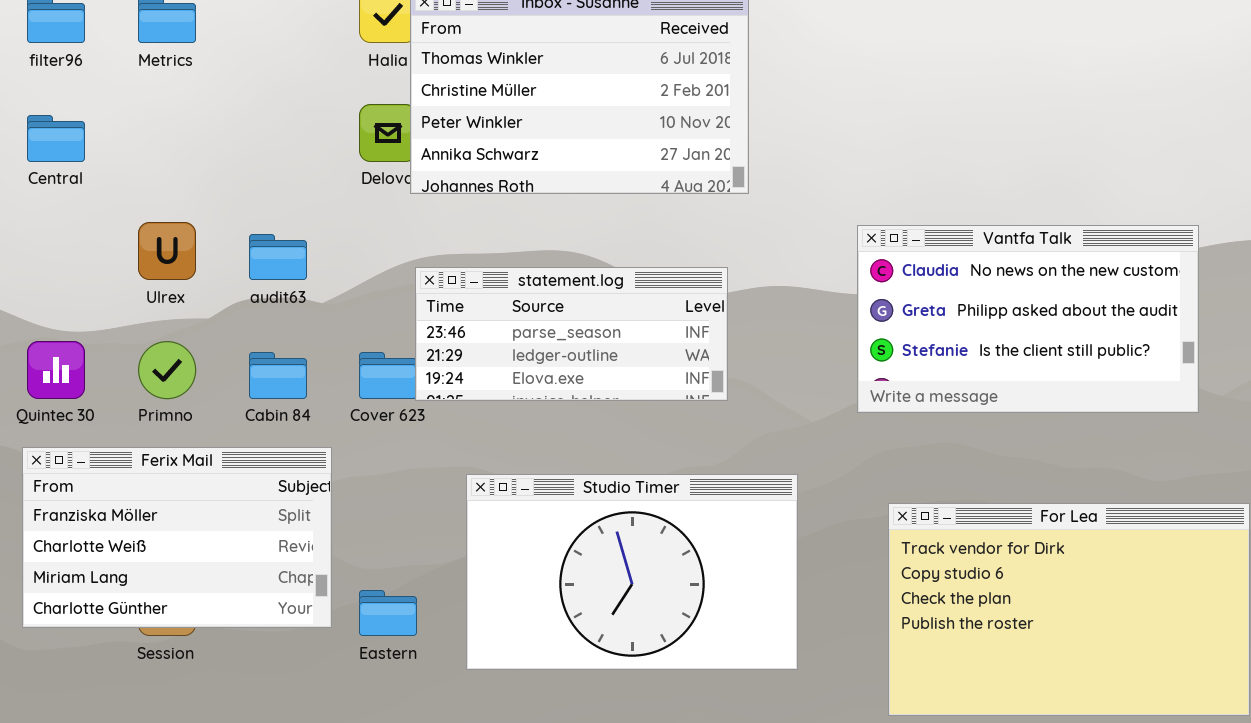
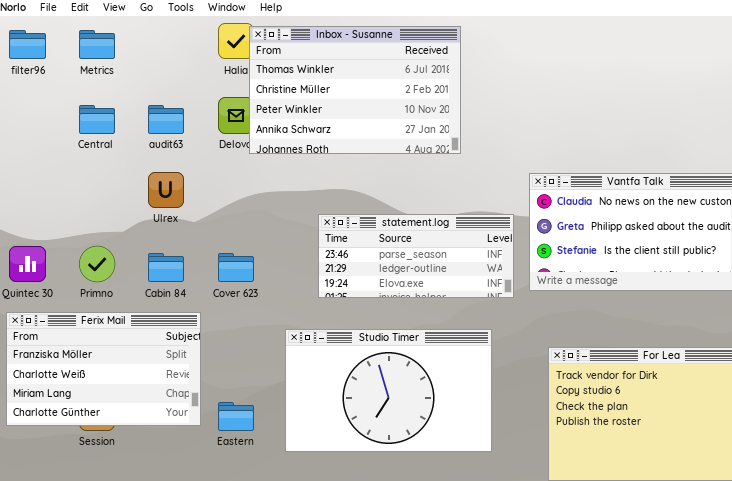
Central: [27,115,85,162] -> [79,105,115,134], moved
Ulrex: [138,222,196,280] -> [148,172,184,208], moved
audit63: [249,234,307,280] -> [148,105,184,134], moved
statement.log: [415,267,728,401] -> [318,214,514,298], moved

